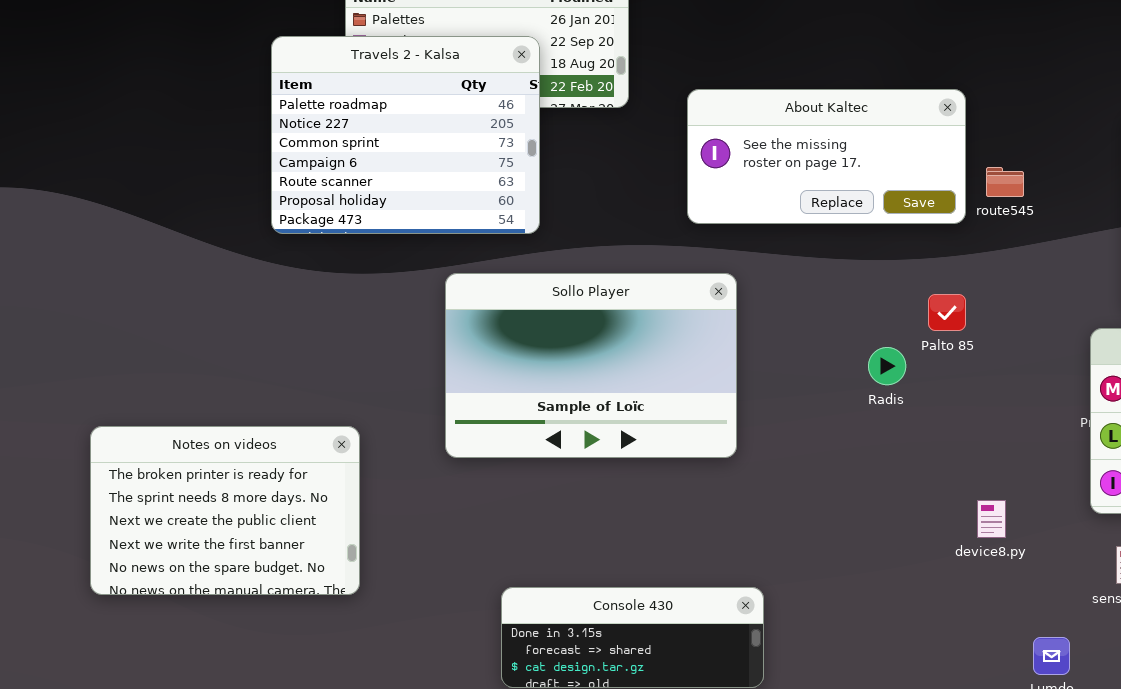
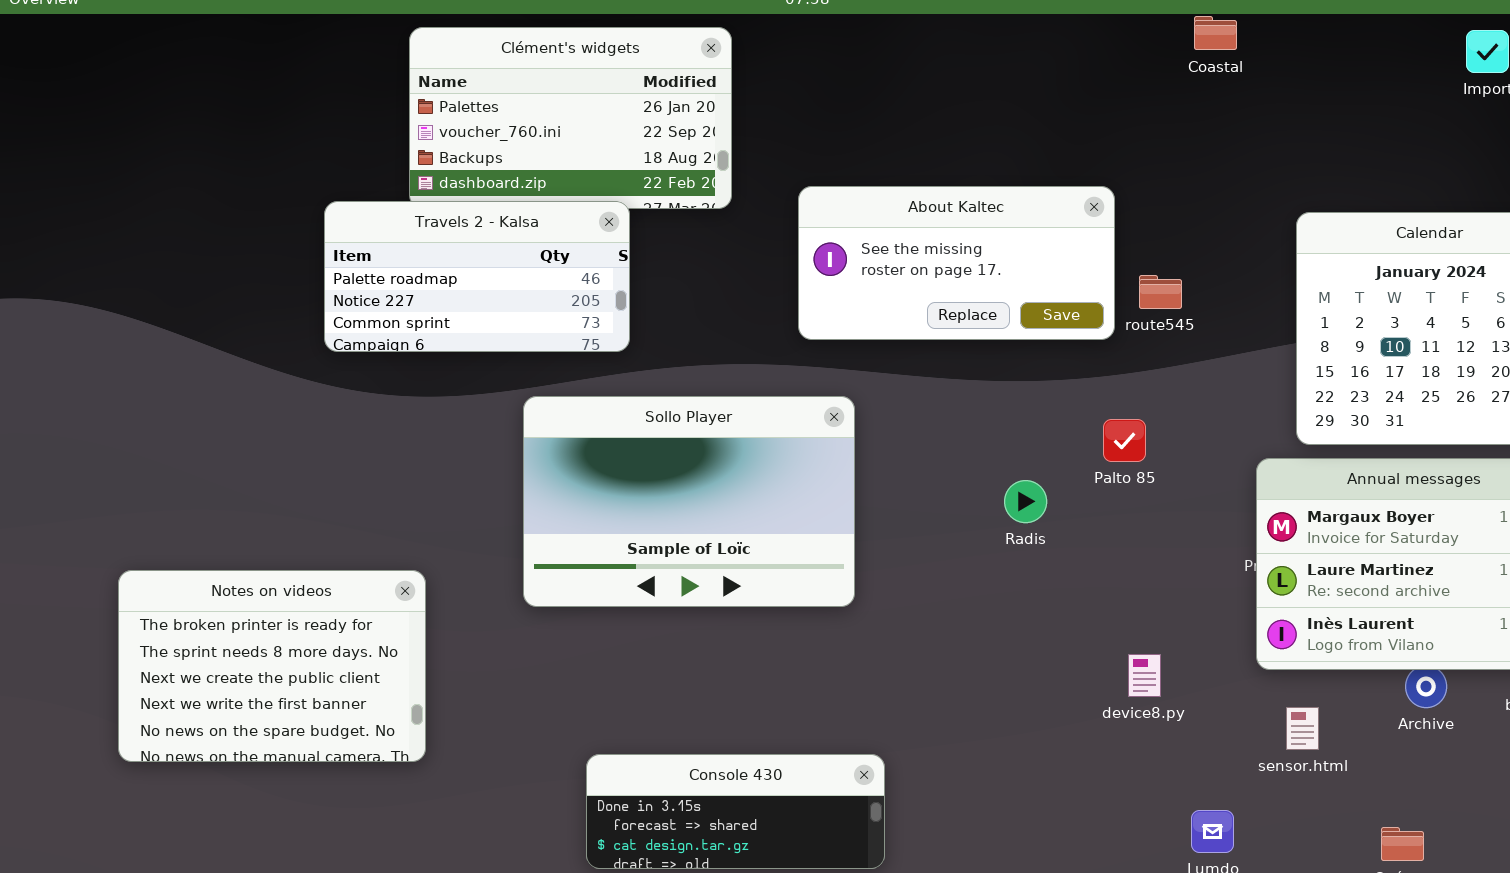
Travels 2 - Kalsa: [271,36,540,234] -> [324,201,630,352], resized
Palto 85: [928,294,966,331] -> [1103,419,1146,462], moved

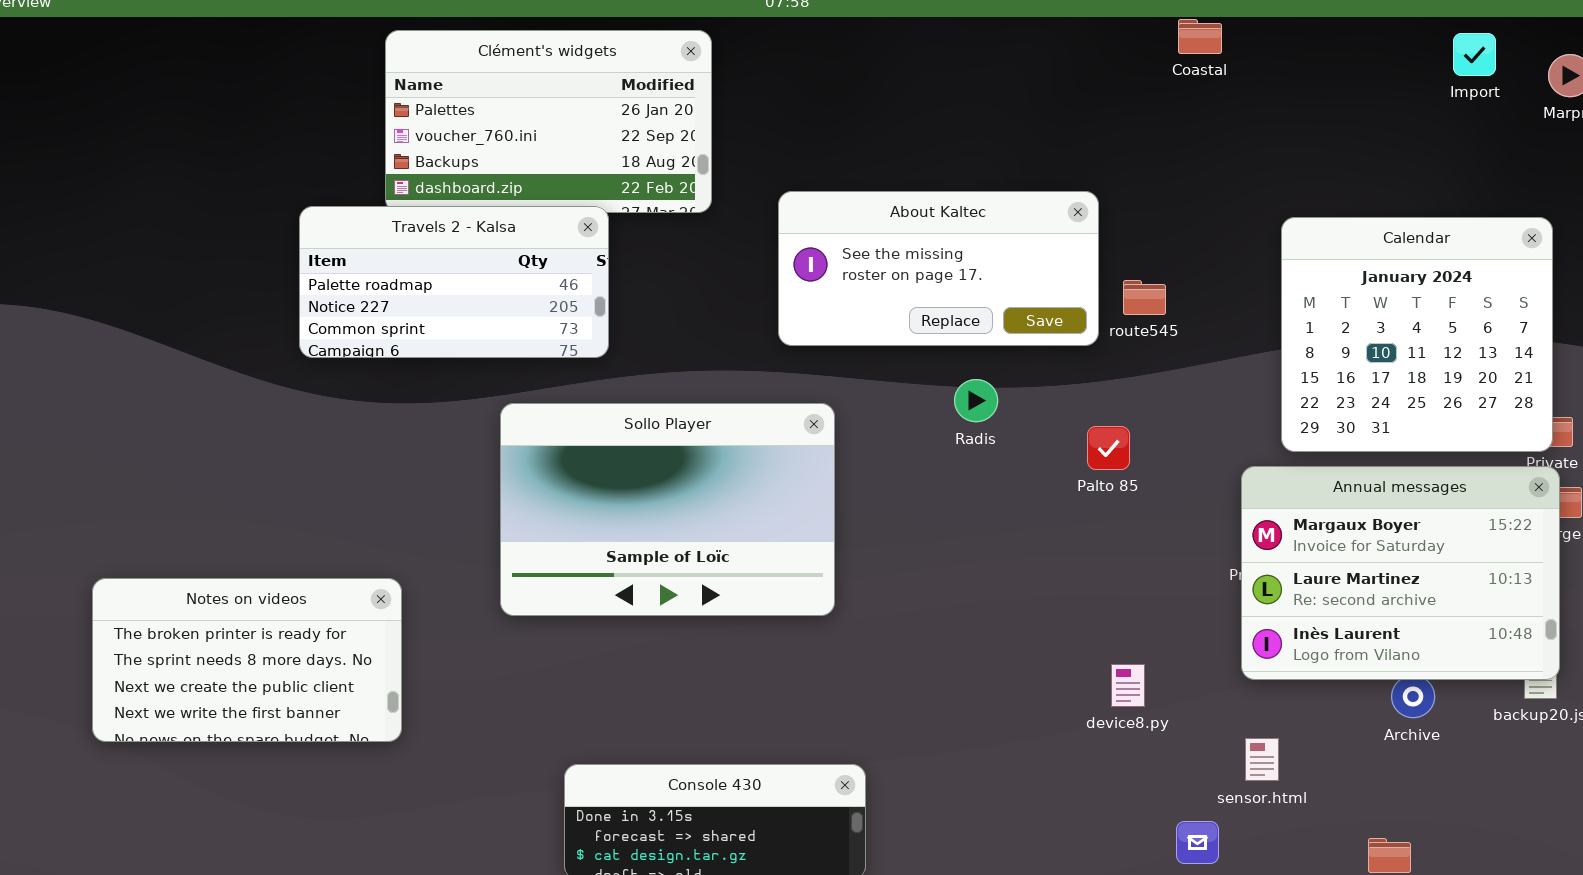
Radis: [1004,480,1047,523] -> [954,379,998,422], moved
Notes on videos: [118,570,426,762] -> [92,578,402,742], resized
sensor.html: [1286,707,1319,750] -> [1245,738,1279,781], moved

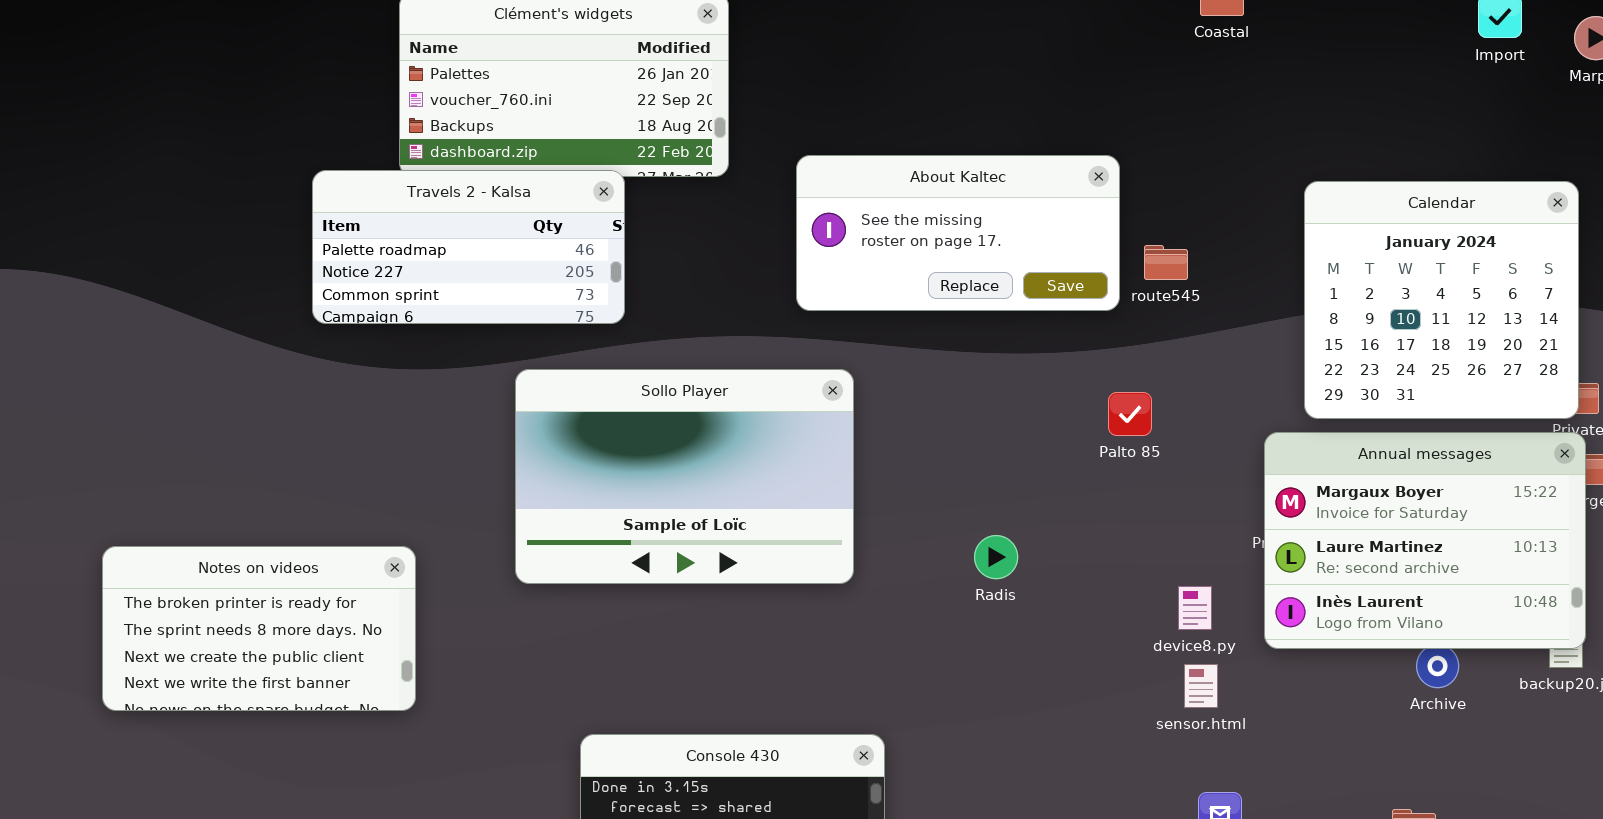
Radis: [954,379,998,422] -> [974,535,1018,579], moved
device8.py: [1111,664,1145,707] -> [1178,586,1212,630], moved
sensor.html: [1245,738,1279,781] -> [1184,664,1218,708], moved

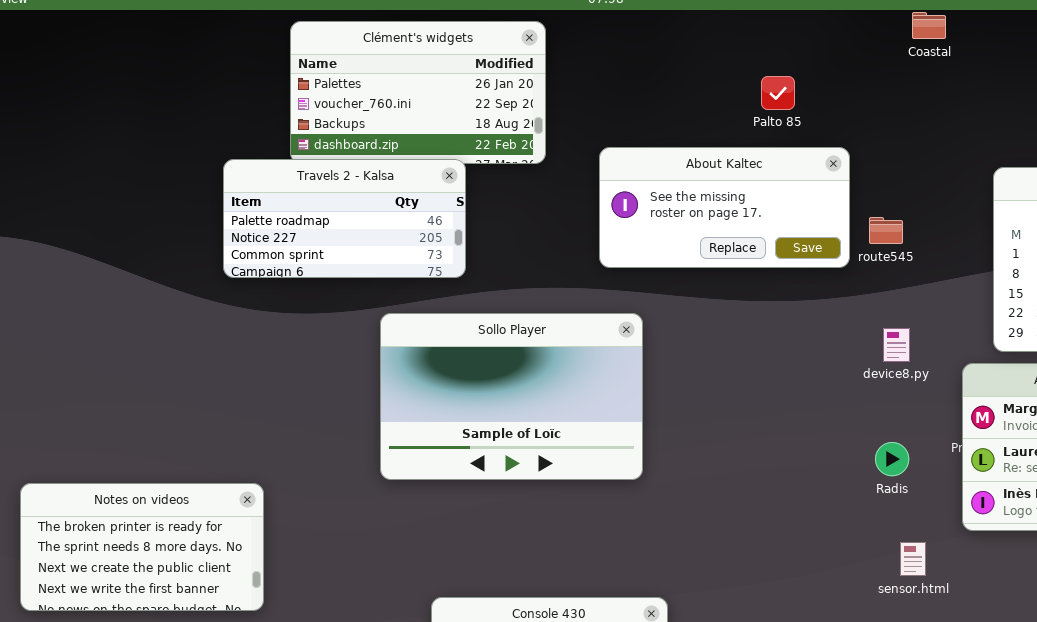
Palto 85: [1108,392,1152,436] -> [761,76,795,110], moved
Radis: [974,535,1018,579] -> [875,442,909,476], moved
Notes on videos: [102,546,416,711] -> [20,483,264,611], moved
device8.py: [1178,586,1212,630] -> [883,328,910,362], moved

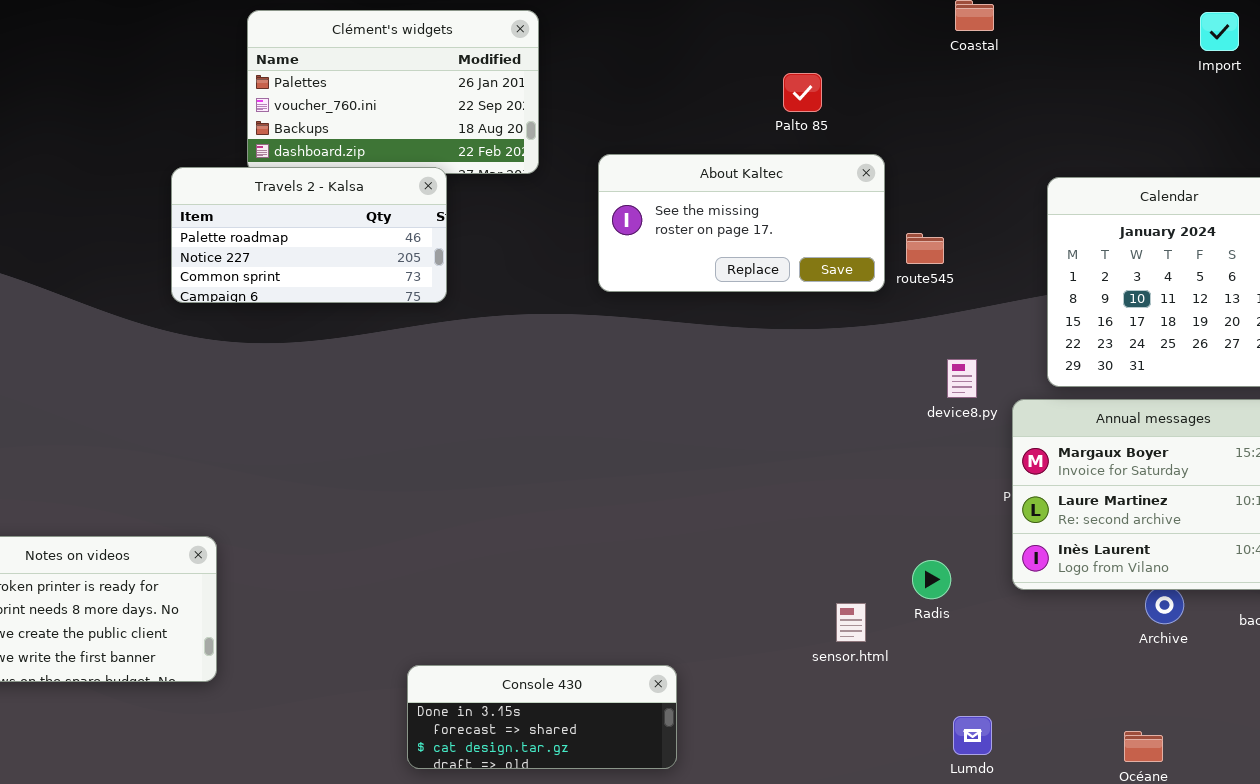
Sollo Player: [380,313,643,480] -> none, closed
device8.py: [883,328,910,362] -> [947,359,977,398], moved
Radis: [875,442,909,476] -> [912,560,951,599], moved
sensor.html: [900,542,926,576] -> [836,603,866,642], moved

